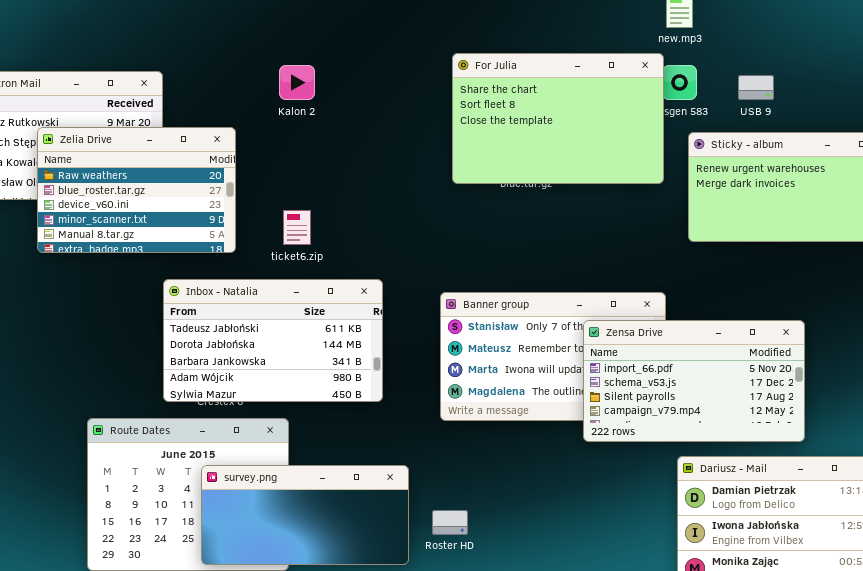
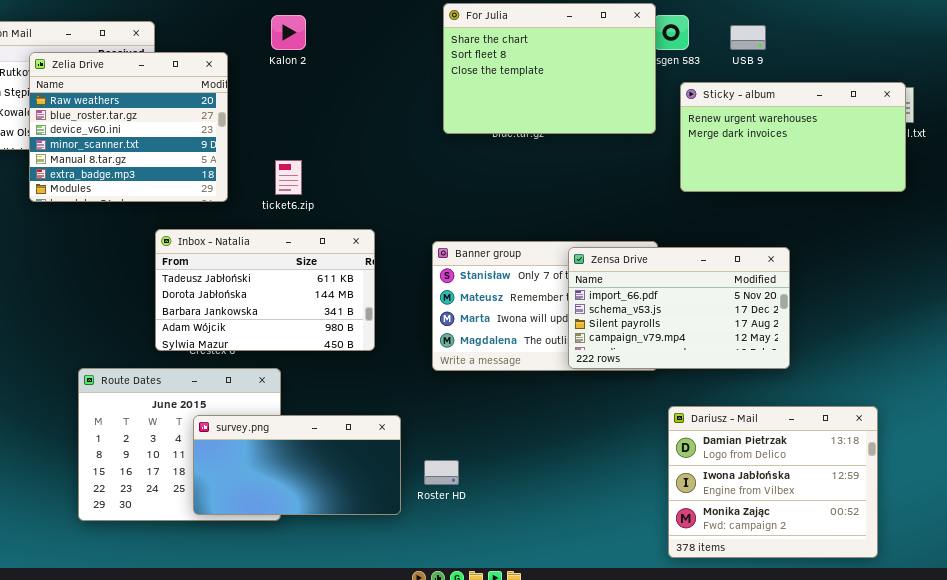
Zelia Drive: [37,127,236,253] -> [29,52,228,202], resized
Zensa Drive: [583,320,805,442] -> [568,247,790,369], moved

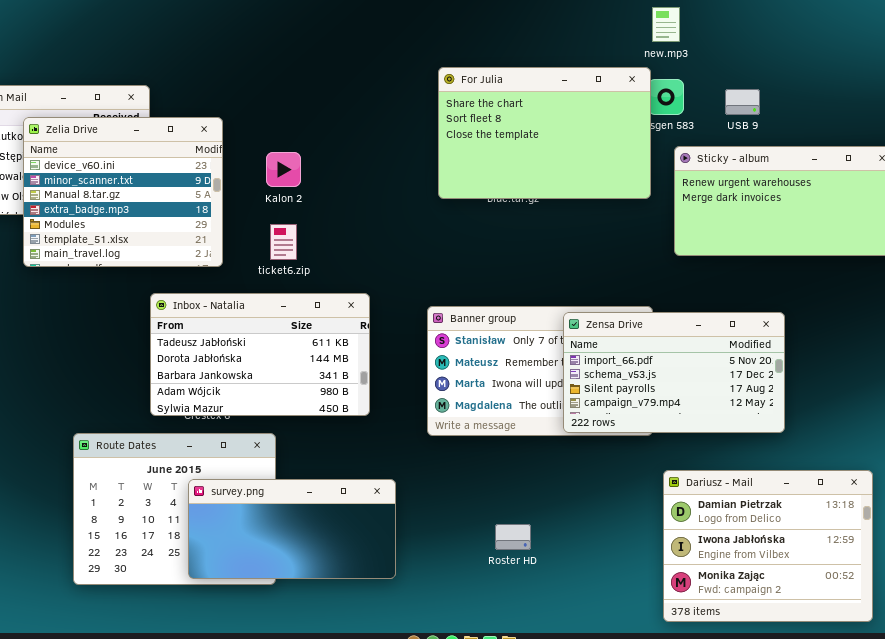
Kalon 2: [271,15,306,50] -> [266,152,301,187], moved
Zelia Drive: [29,52,228,202] -> [23,117,223,267], scrolled down 2 rows
Roster HD: [424,460,459,485] -> [495,524,531,550], moved

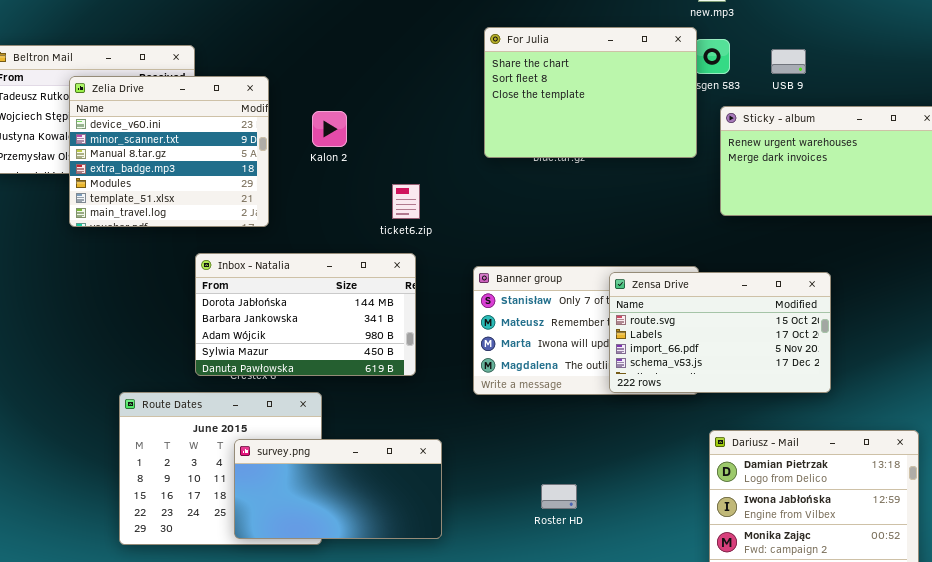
ticket6.zip: [270,224,297,260] -> [392,184,420,219], moved
Inbox - Natalia: [150,293,370,416] -> [195,253,416,376], scrolled down 1 row
Zensa Drive: [563,312,785,433] -> [609,272,831,393], scrolled up 2 rows

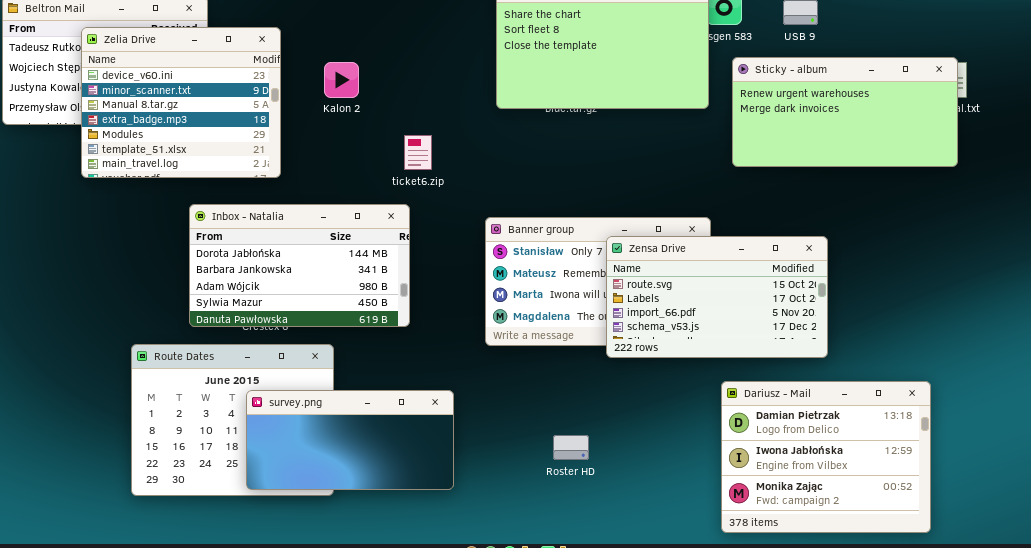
Inbox - Natalia: [195,253,416,376] -> [189,204,410,327], moved
Zensa Drive: [609,272,831,393] -> [606,236,828,358], moved

